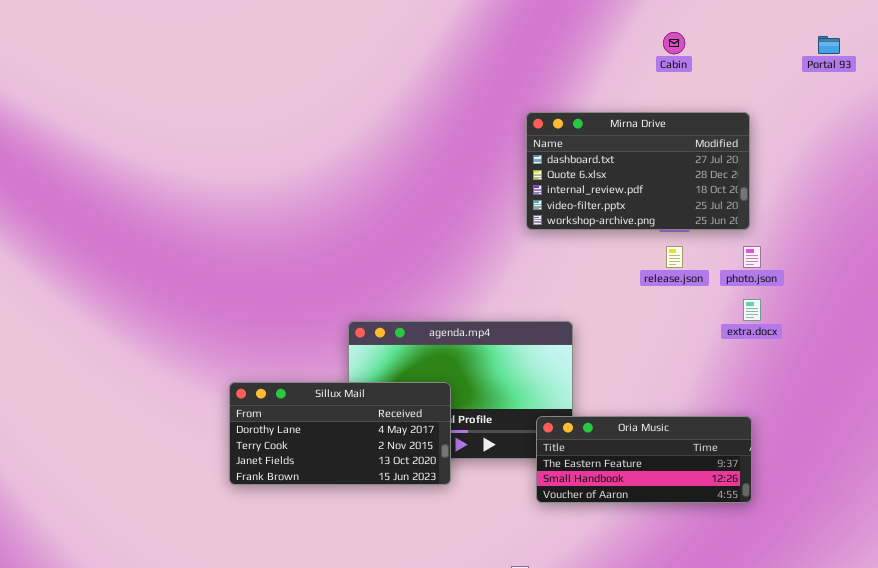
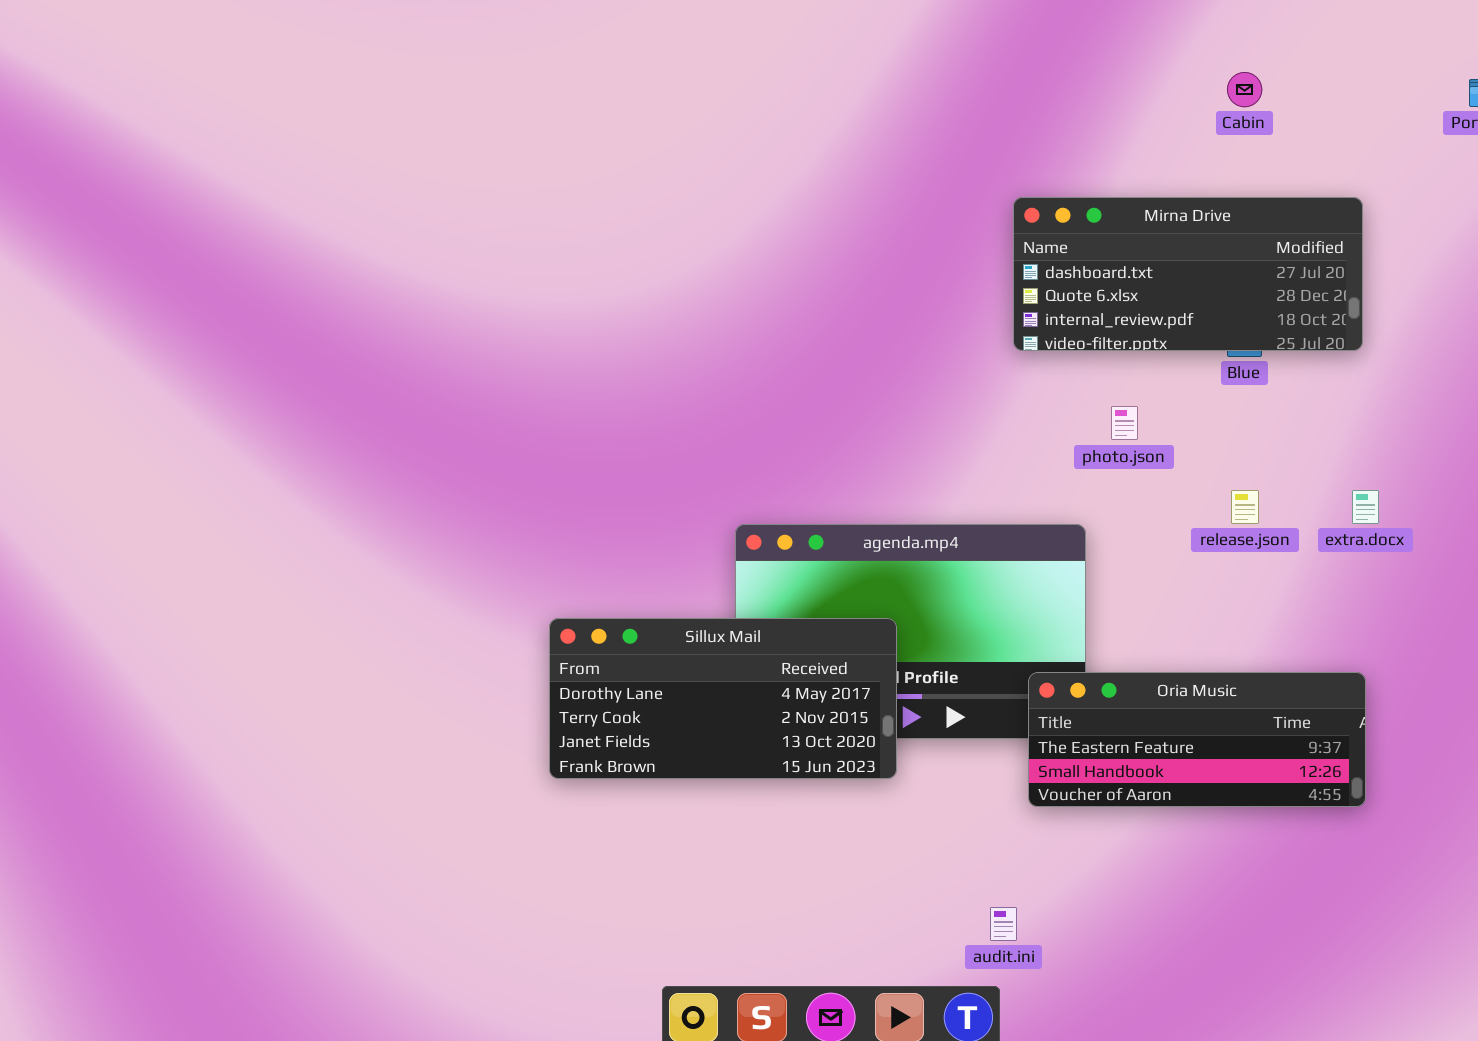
Mirna Drive: [526,112,750,230] -> [1013,197,1363,351], resized
release.json: [666,246,683,268] -> [1231,490,1259,524], moved
photo.json: [743,246,761,268] -> [1111,406,1138,440], moved

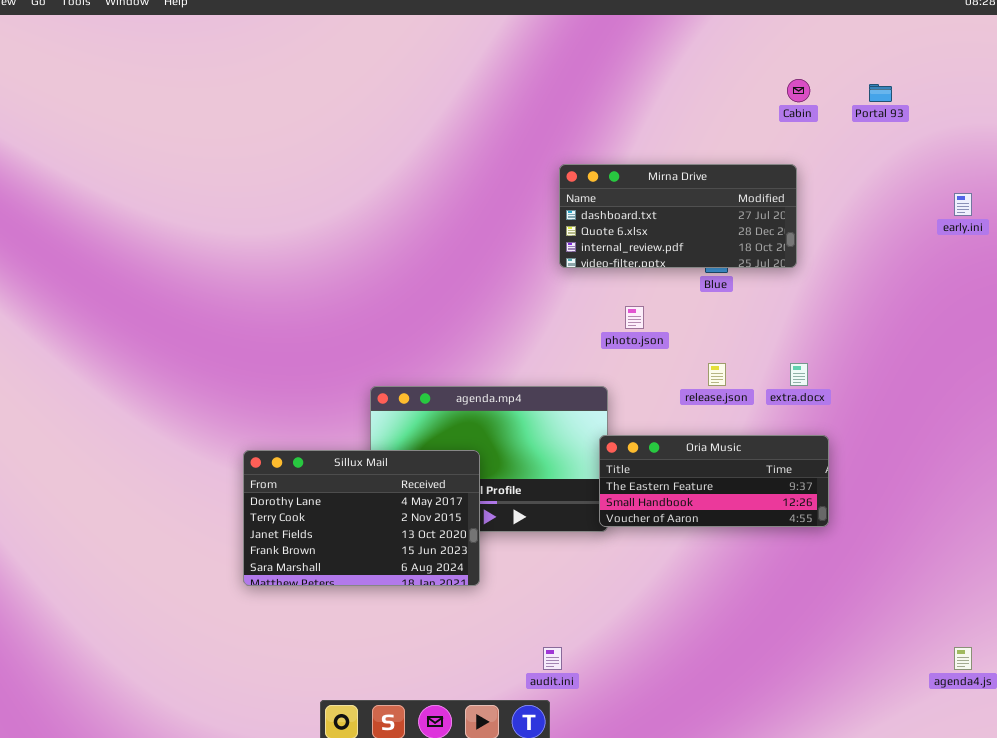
Cabin: [1227,72,1262,107] -> [787,79,810,102], moved
Sillux Mail: [549,618,897,779] -> [243,450,480,586], resized
Oria Music: [1028,672,1366,807] -> [599,435,829,527], moved

